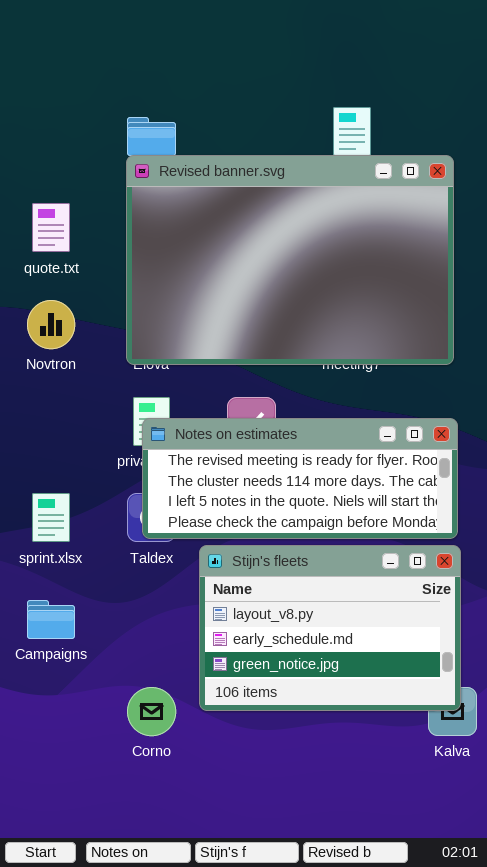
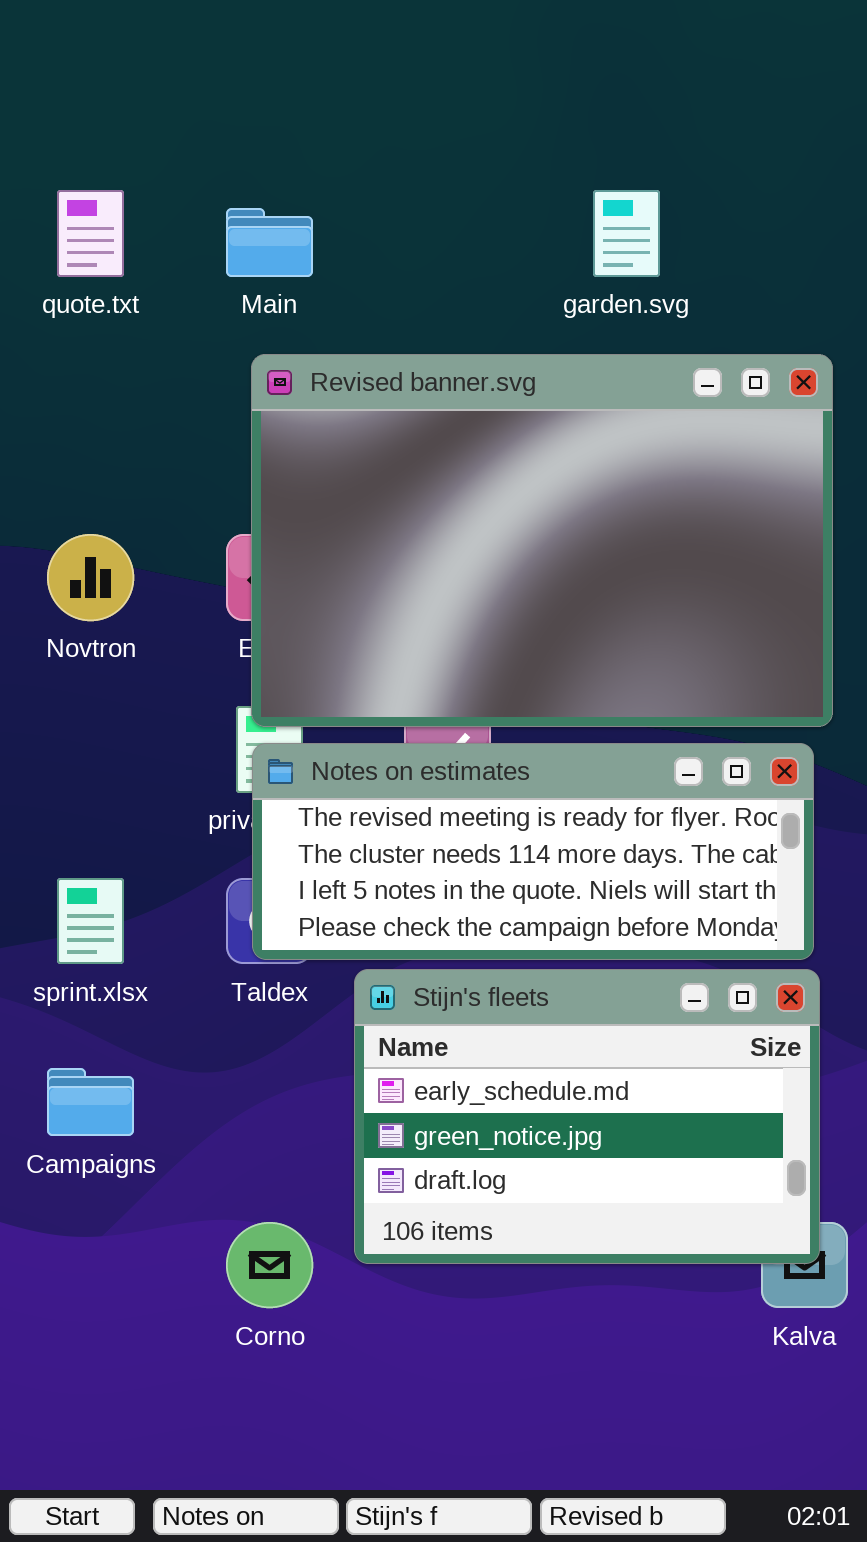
Revised banner.svg: [126,155,454,365] -> [251,354,833,727], moved
quote.txt: [32,203,70,252] -> [57,190,124,277], moved
Stijn's fleets: [199,545,461,711] -> [354,969,820,1264], scrolled down 1 row

